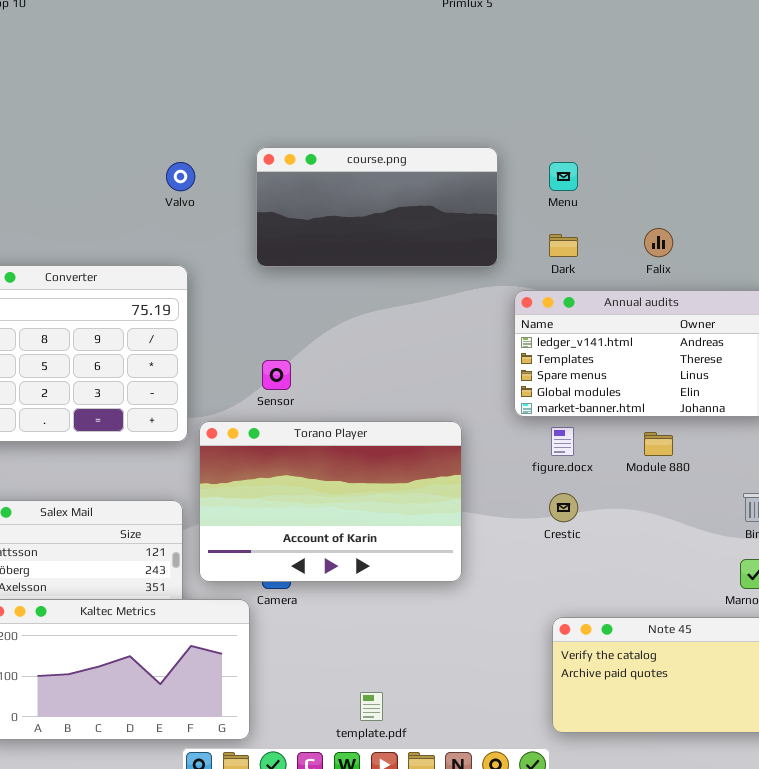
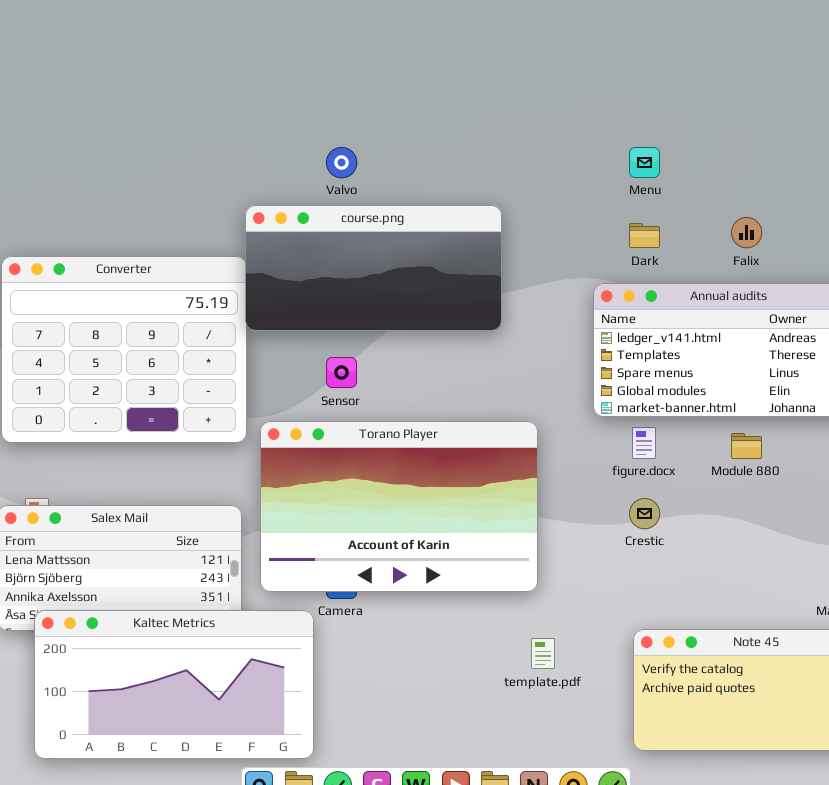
course.png: [256,147,498,267] -> [245,205,502,331], moved
Valvo: [166,162,195,191] -> [326,147,357,178], moved
template.pdf: [360,692,383,721] -> [531,638,555,669], moved

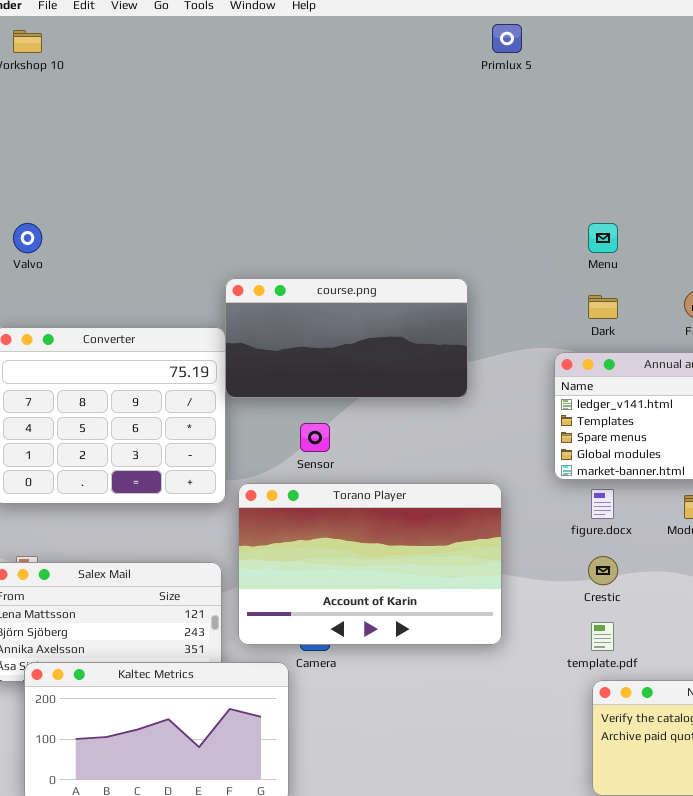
Valvo: [326,147,357,178] -> [13,223,42,253], moved
template.pdf: [531,638,555,669] -> [591,622,614,651], moved

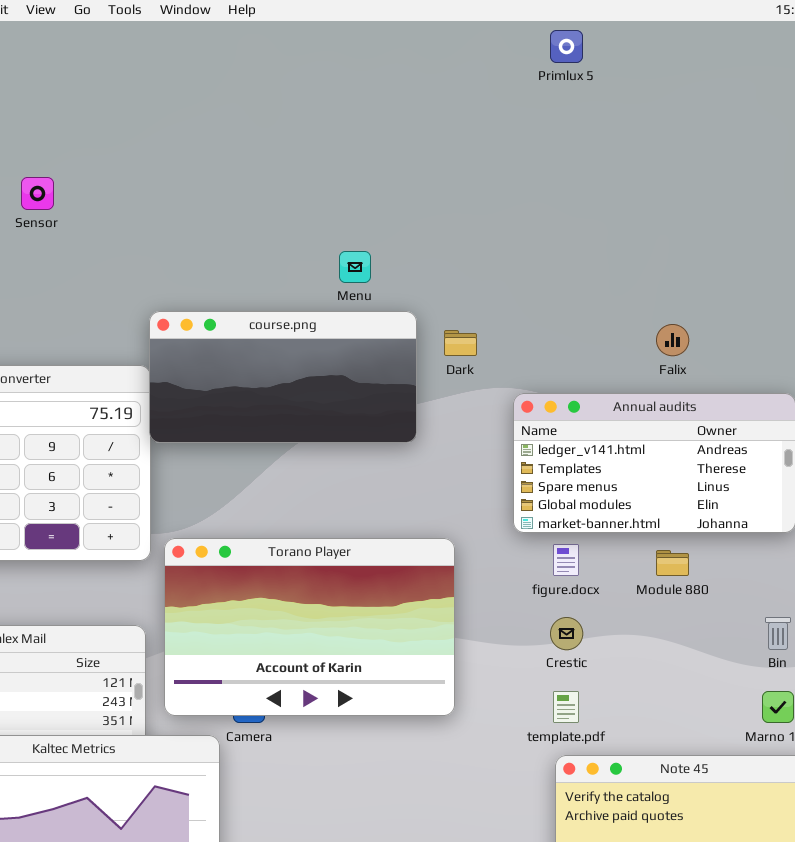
Primlux 5: [492,24,522,53] -> [550,30,583,63], moved
Menu: [588,223,618,253] -> [339,251,371,283], moved
Dark: [588,295,618,319] -> [444,330,477,356], moved
Sensor: [300,423,330,452] -> [21,177,54,210], moved

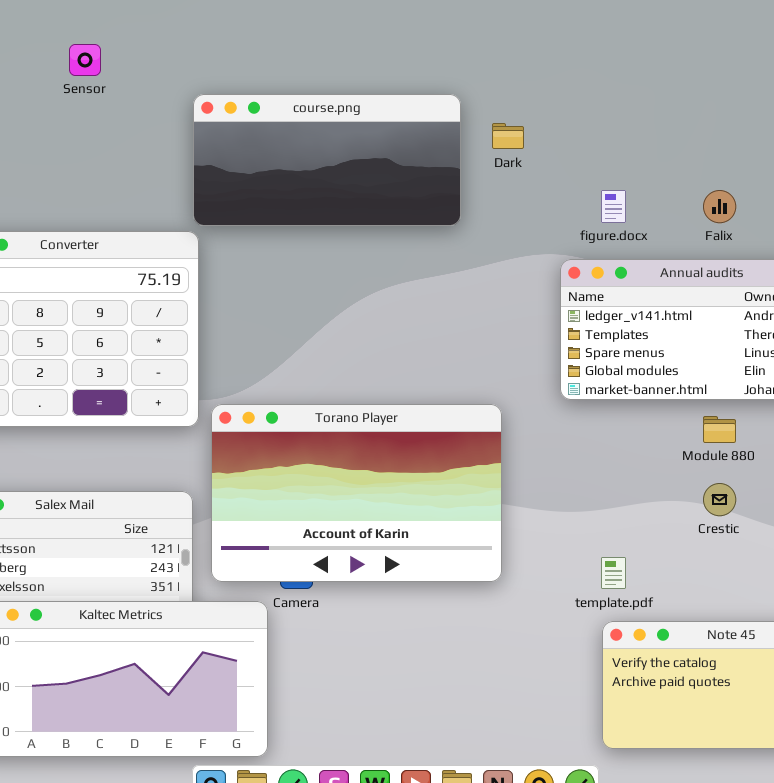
course.png: [149,311,417,443] -> [193,94,461,226], moved
Dark: [444,330,477,356] -> [492,123,524,149], moved
figure.docx: [553,544,579,576] -> [601,190,626,223], moved
Crestic: [550,617,583,650] -> [703,483,736,516], moved

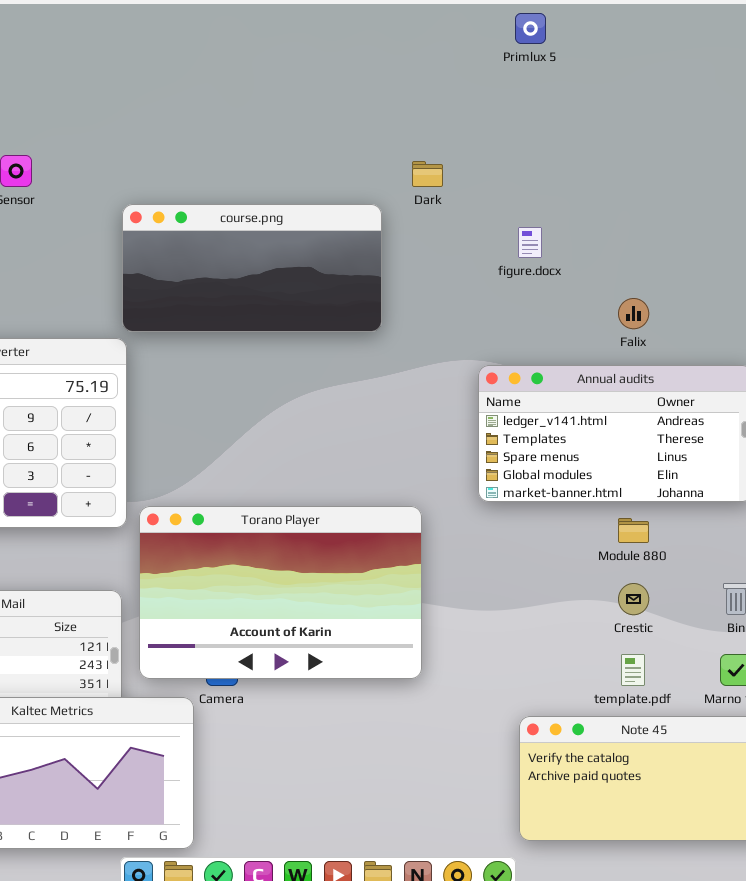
Dark: [492,123,524,149] -> [412,161,443,187], moved
figure.docx: [601,190,626,223] -> [518,227,542,258], moved
template.pdf: [601,557,626,589] -> [621,654,645,686], moved

